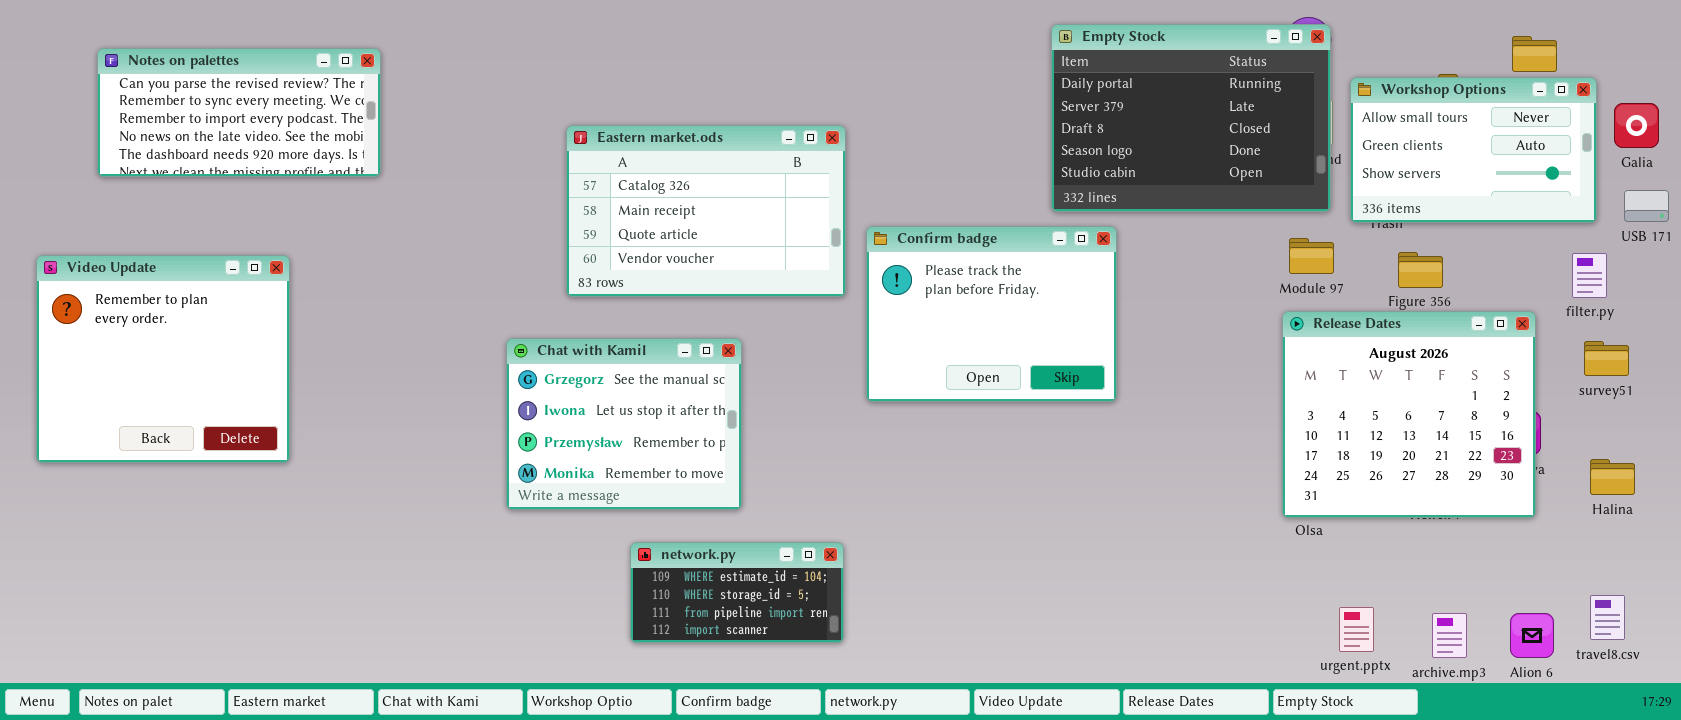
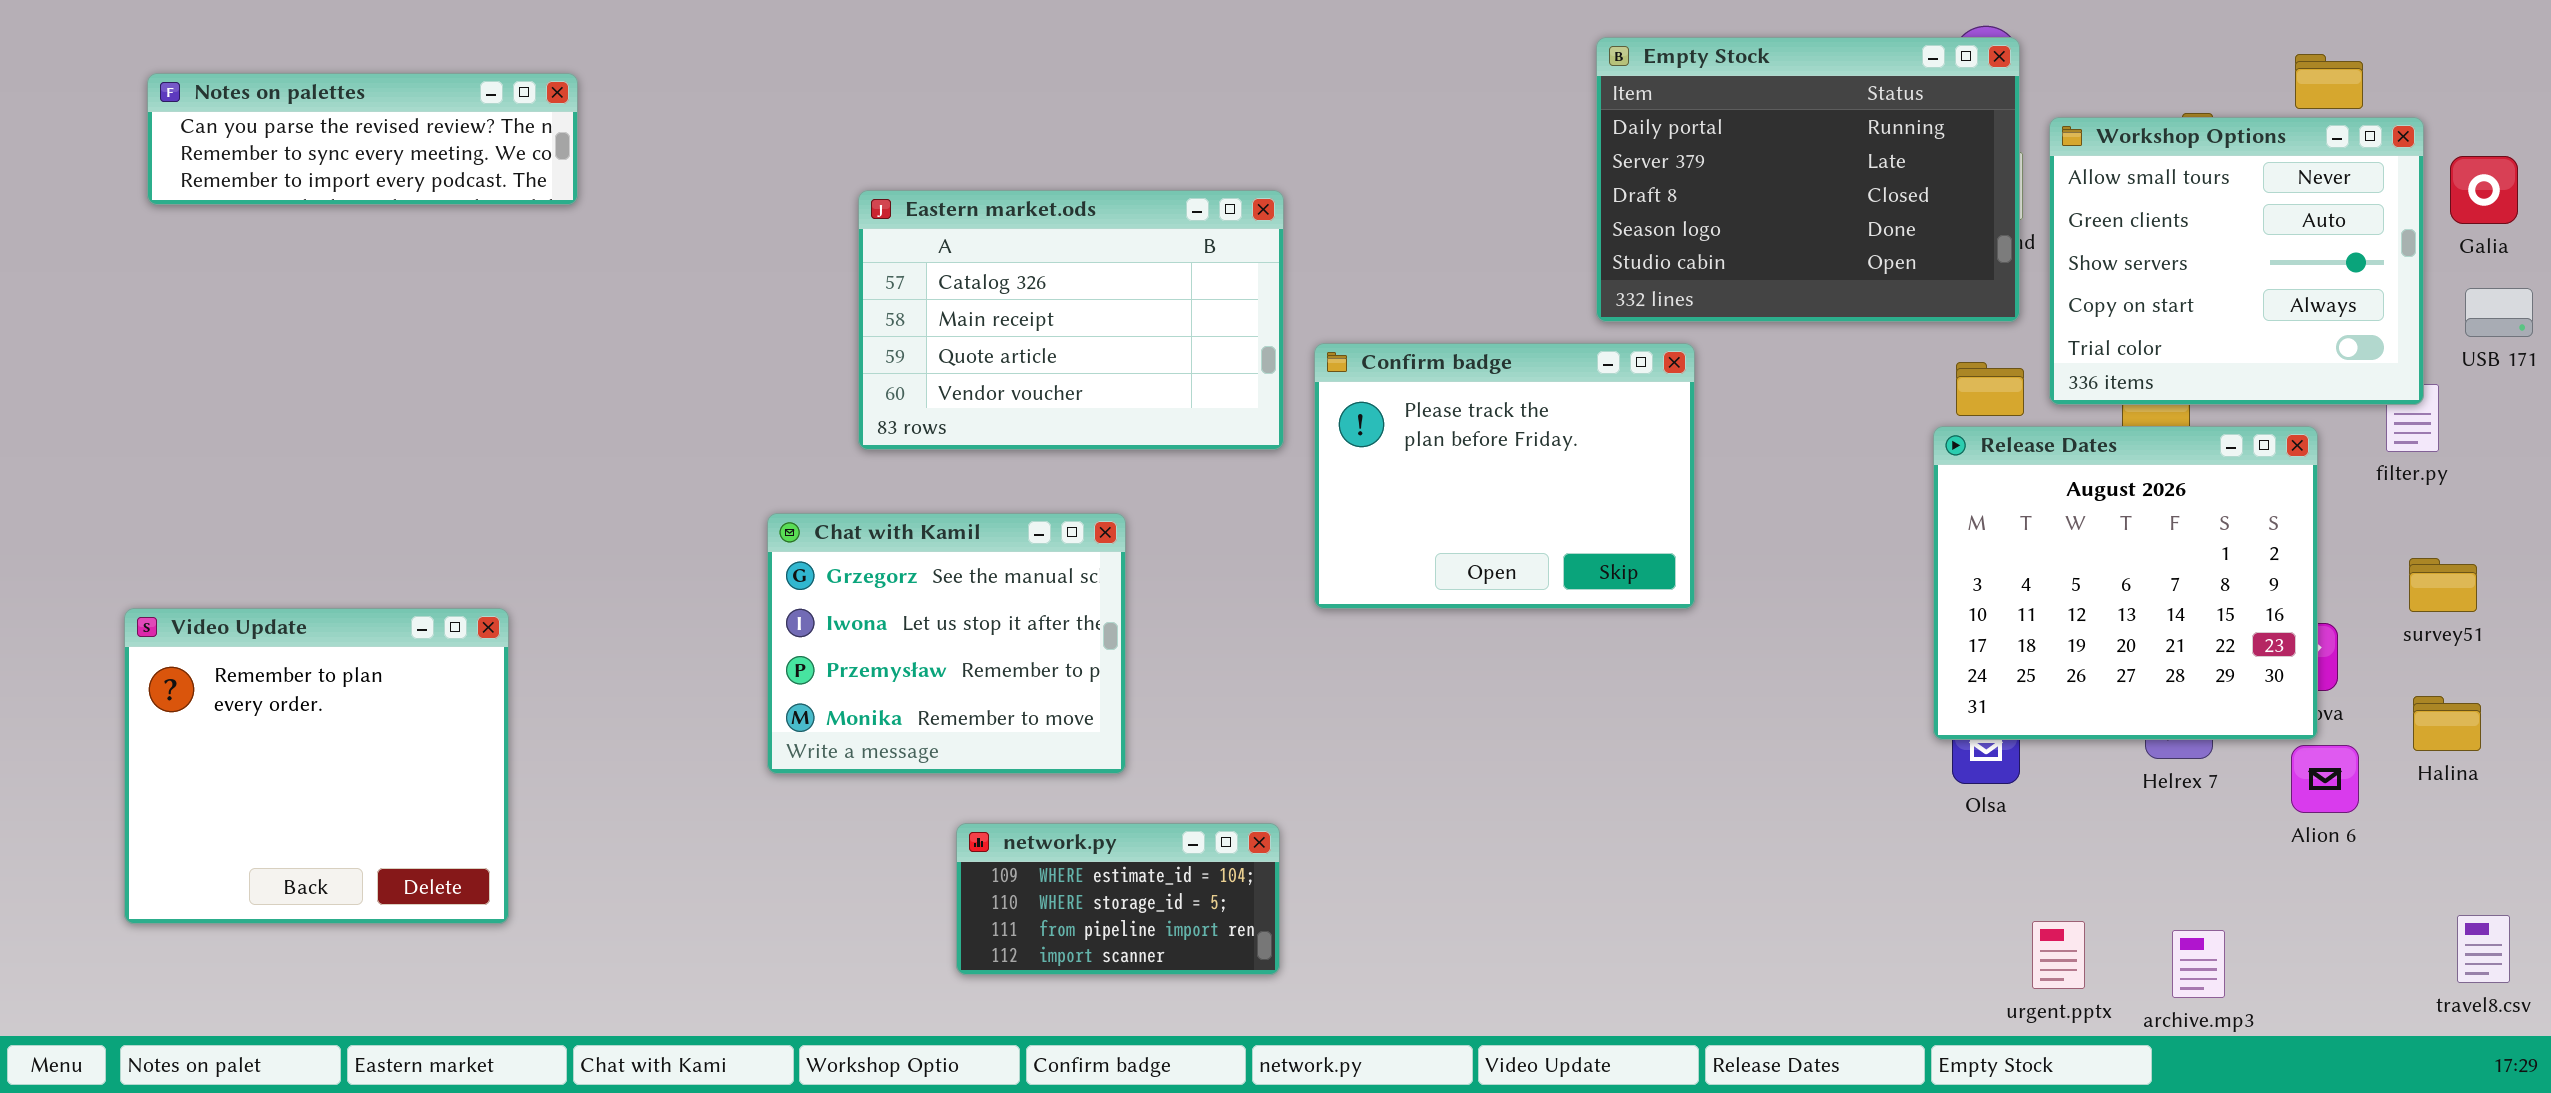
Notes on palettes: [97,48,381,177] -> [147,73,578,205], resized
Workshop Options: [1350,77,1597,223] -> [2049,117,2424,405], resized
Video Update: [36,255,290,463] -> [124,608,509,924], moved
Release Dates: [1282,311,1536,518] -> [1933,426,2318,740], moved
survey51: [1584,341,1629,376] -> [2409,558,2477,612], moved
travel8.csv: [1590,595,1625,640] -> [2457,915,2510,983], moved
Alion 6: [1510,613,1554,658] -> [2291,745,2359,813], moved

